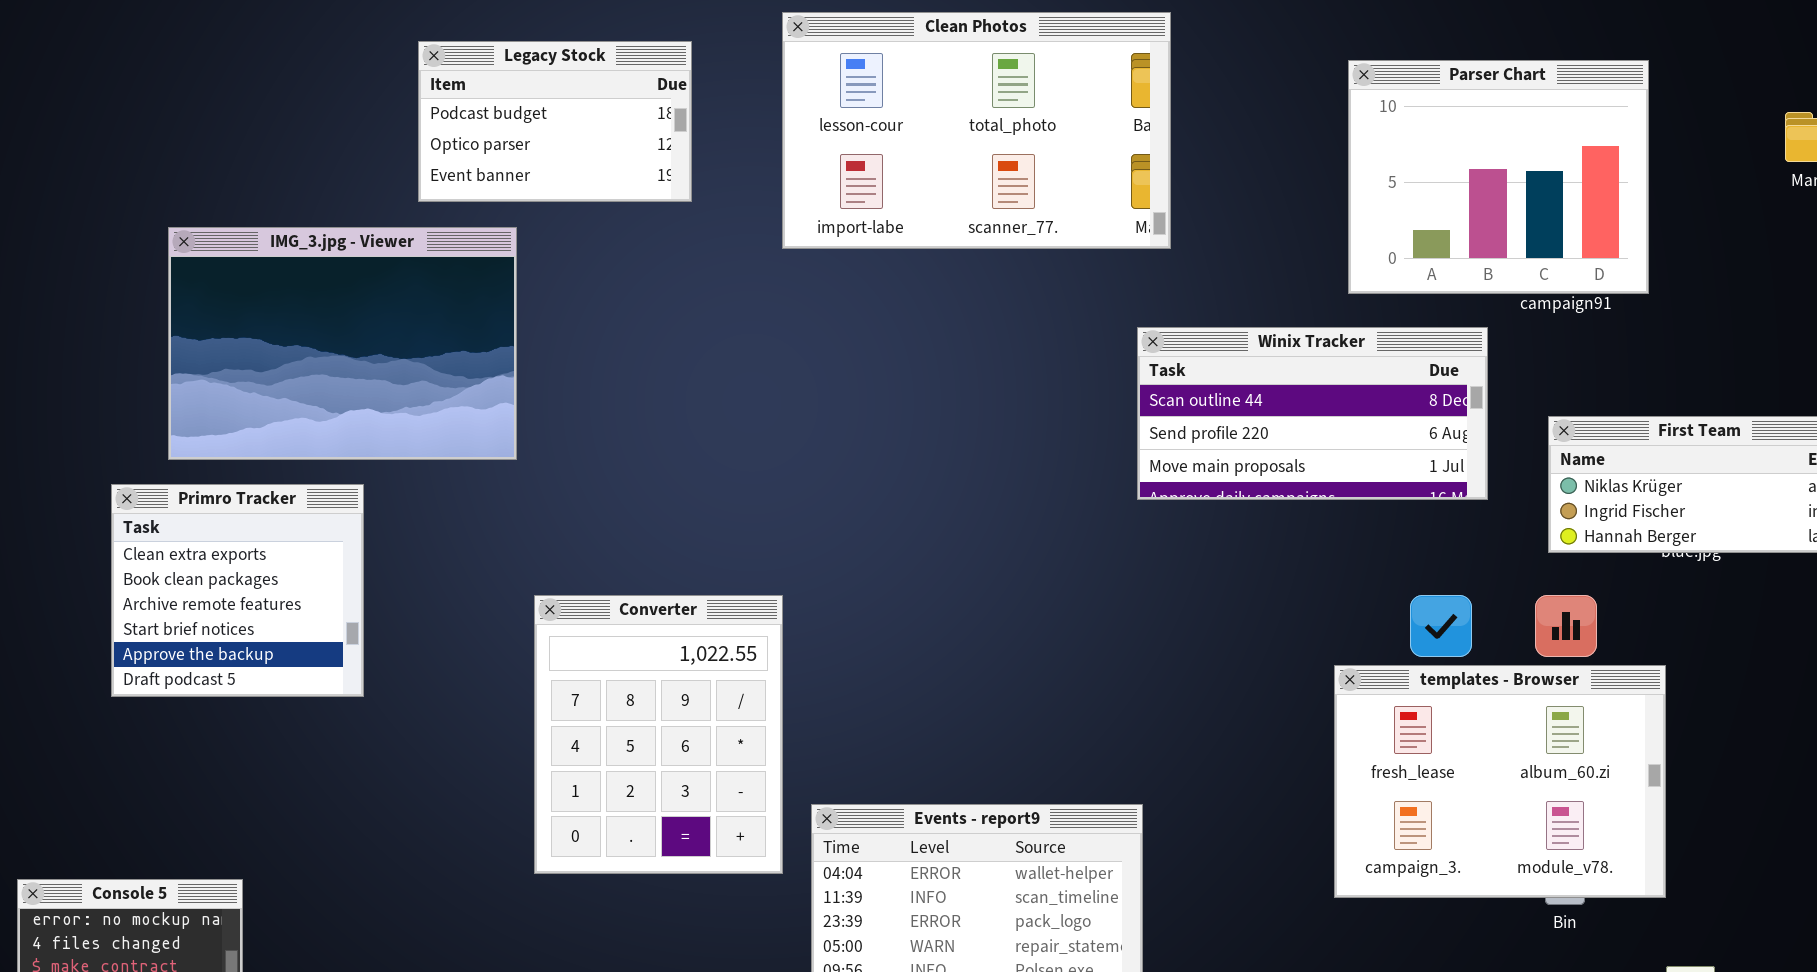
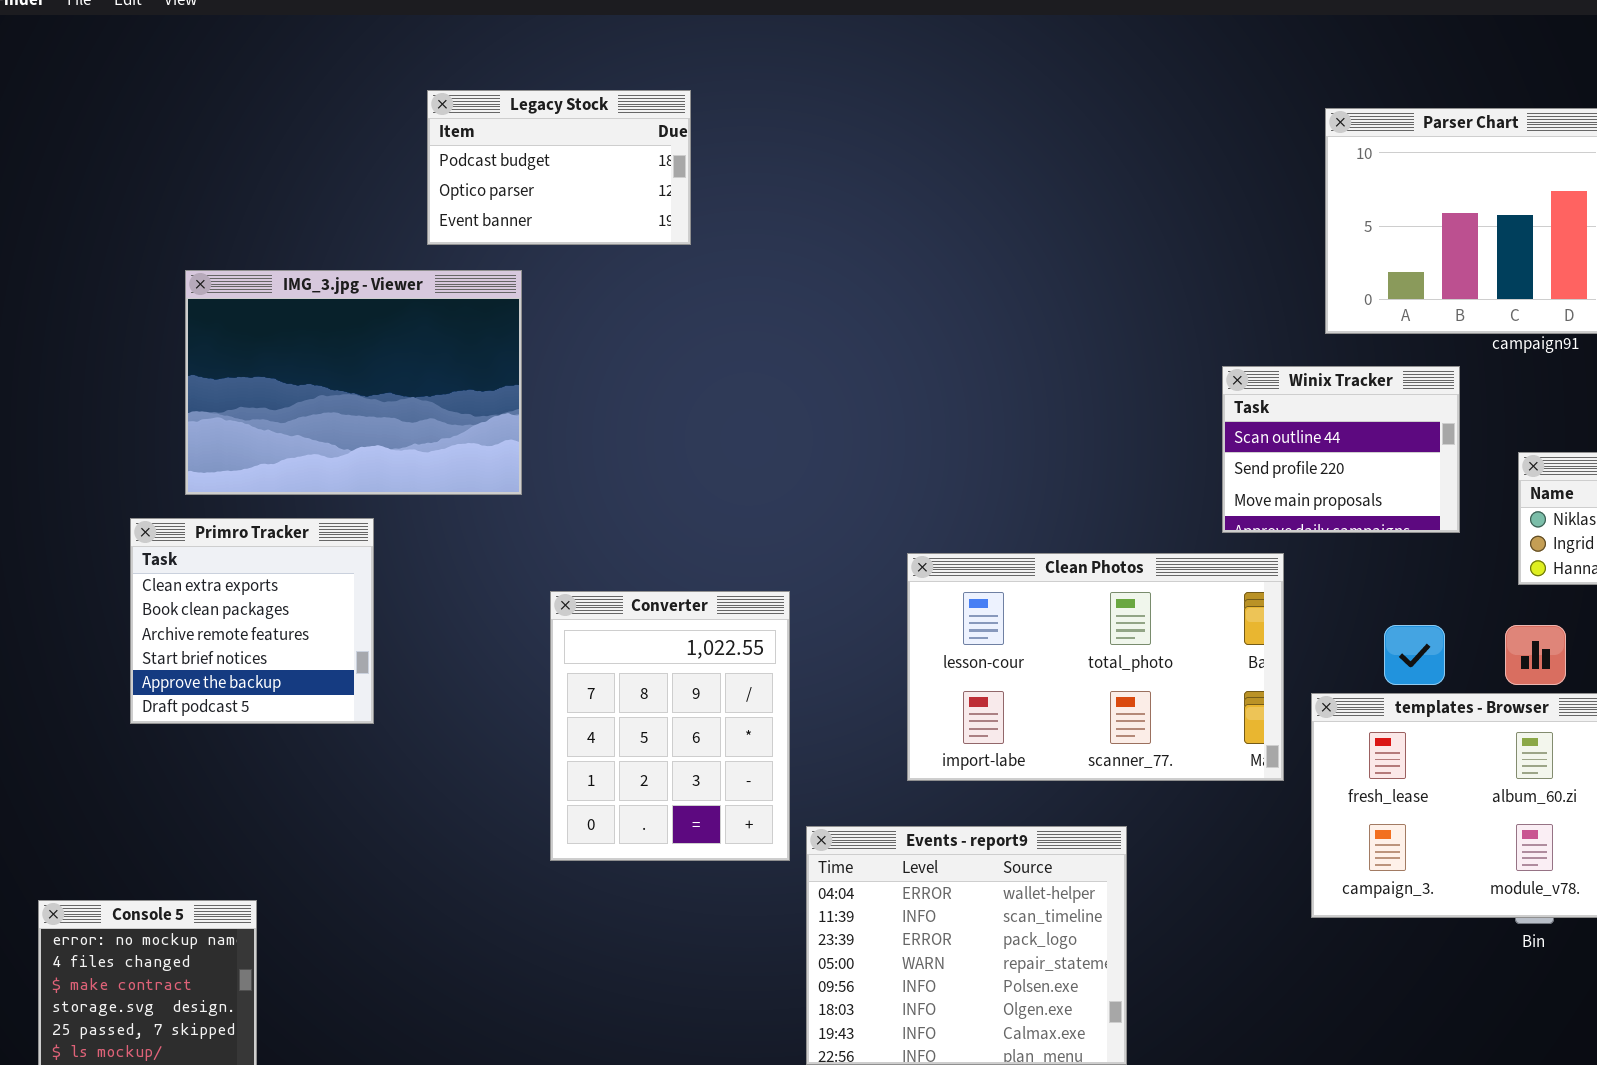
Clean Photos: [782,12,1171,249] -> [907,553,1284,781], moved
Winix Tracker: [1137,327,1488,500] -> [1222,366,1460,533], resized
Converter: [534,595,783,874] -> [550,591,790,861], moved

